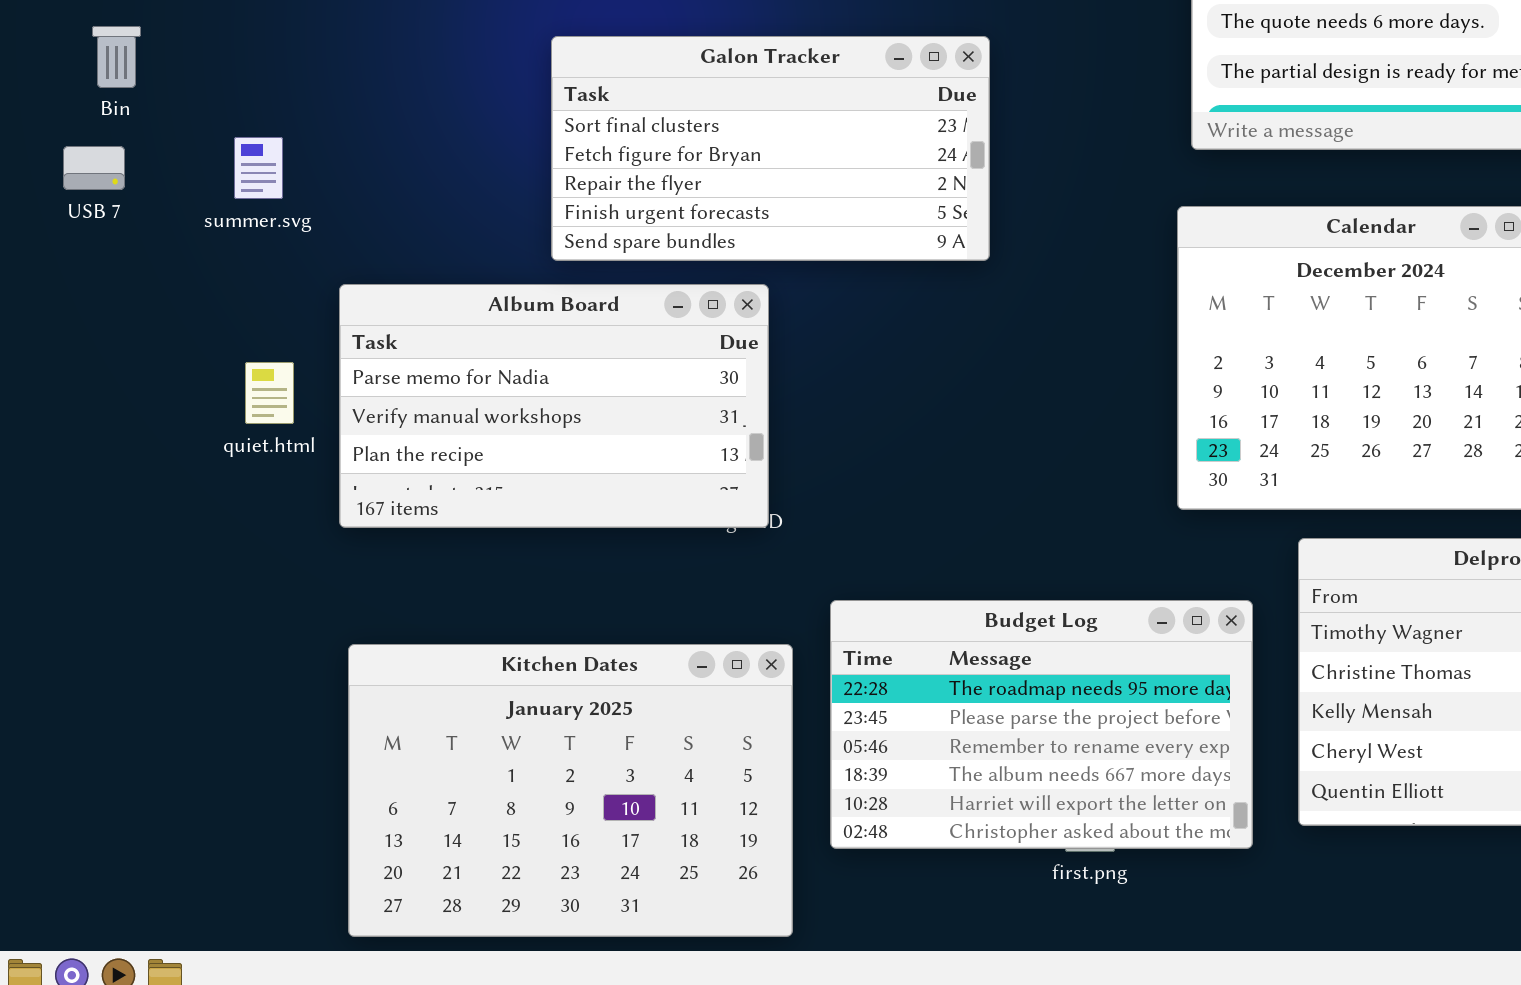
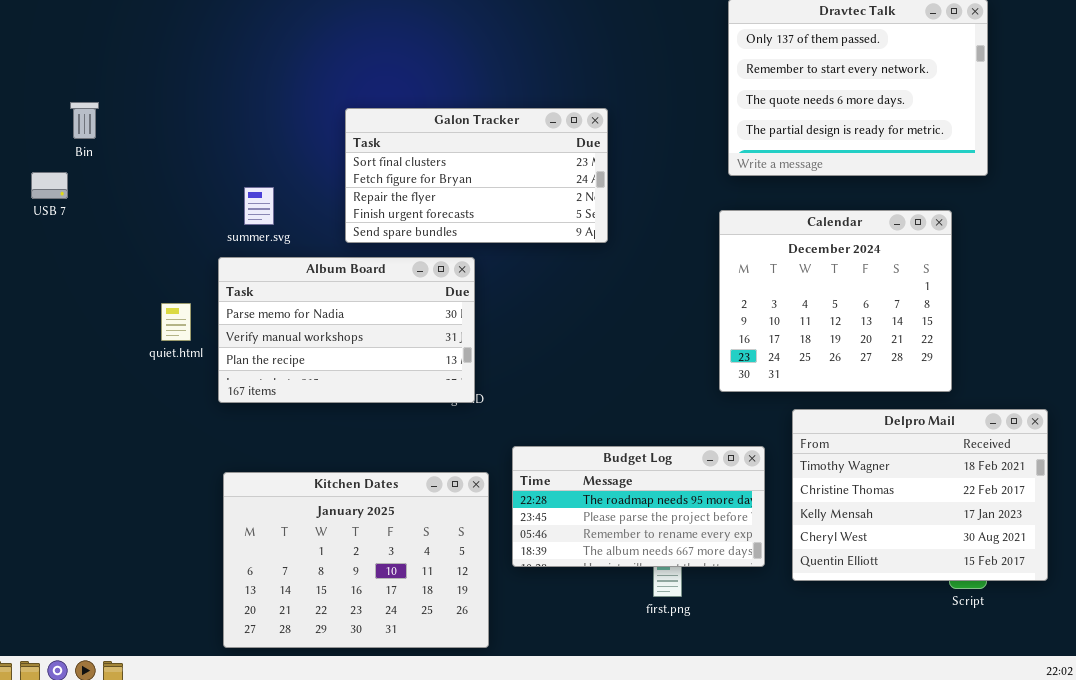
summer.svg: [234,137,283,199] -> [244,187,274,225], moved
USB 7: [63,146,125,190] -> [31,172,68,199], moved
Budget Log: [830,600,1253,849] -> [512,446,765,567], resized

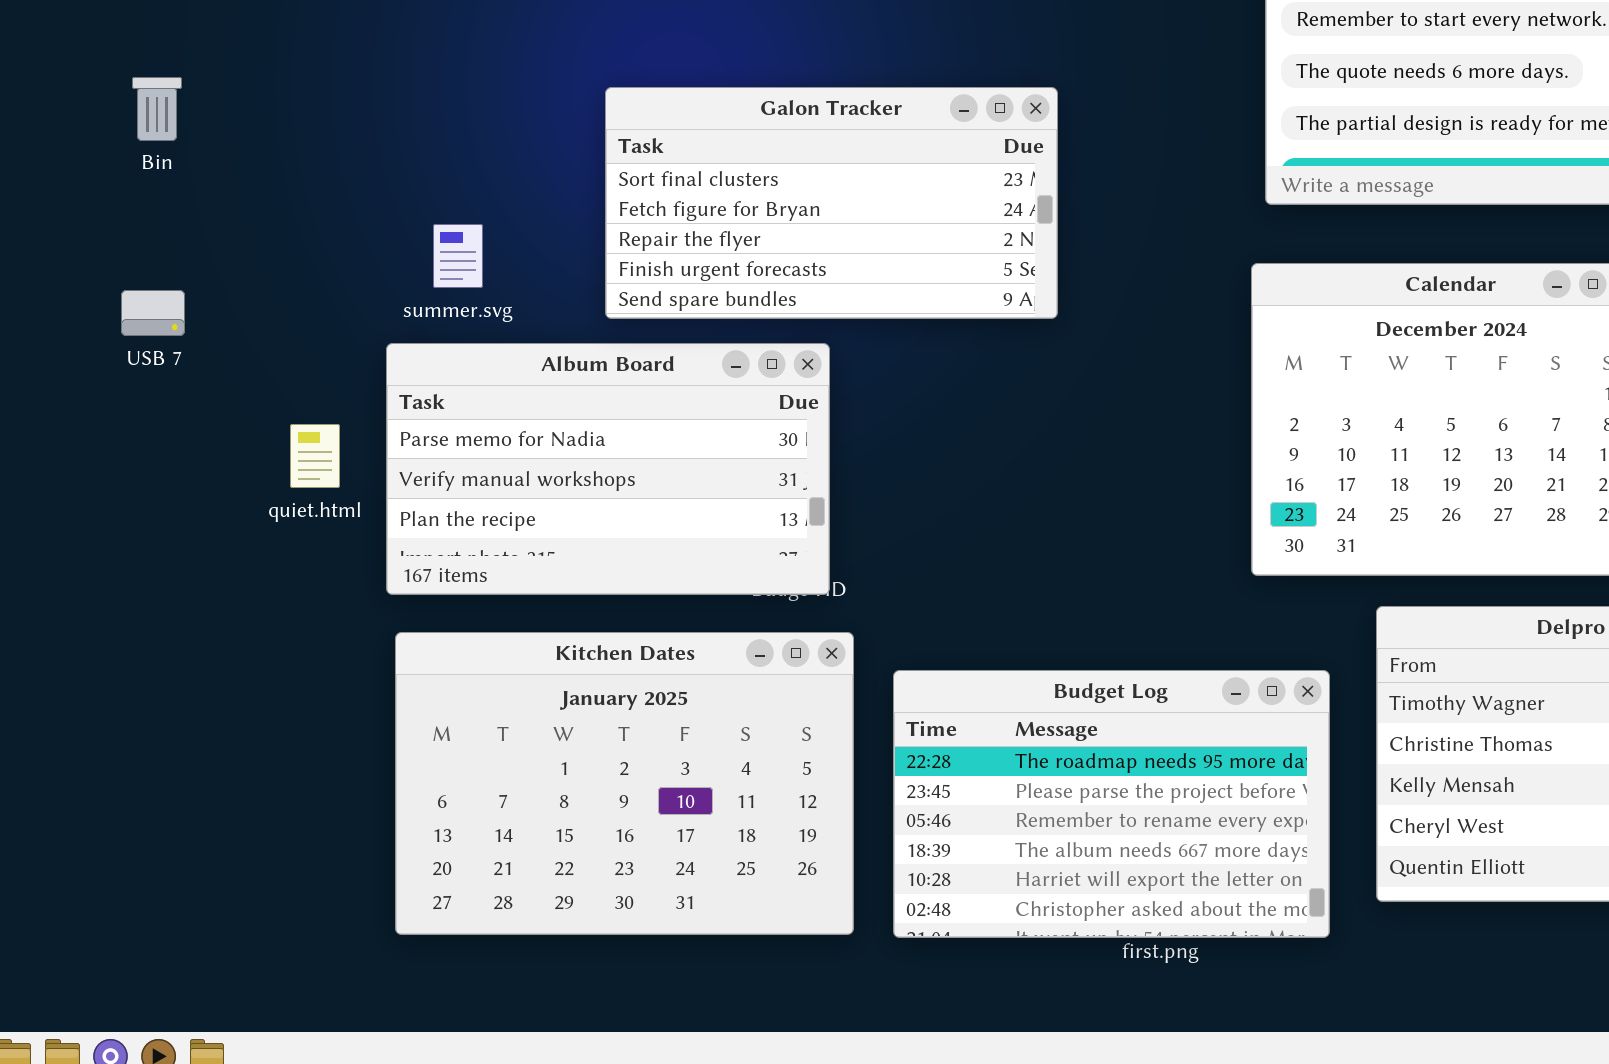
USB 7: [31,172,68,199] -> [121,290,185,336], moved
Budget Log: [512,446,765,567] -> [893,670,1330,938], resized
Kitchen Dates: [223,472,489,648] -> [395,632,854,935], moved

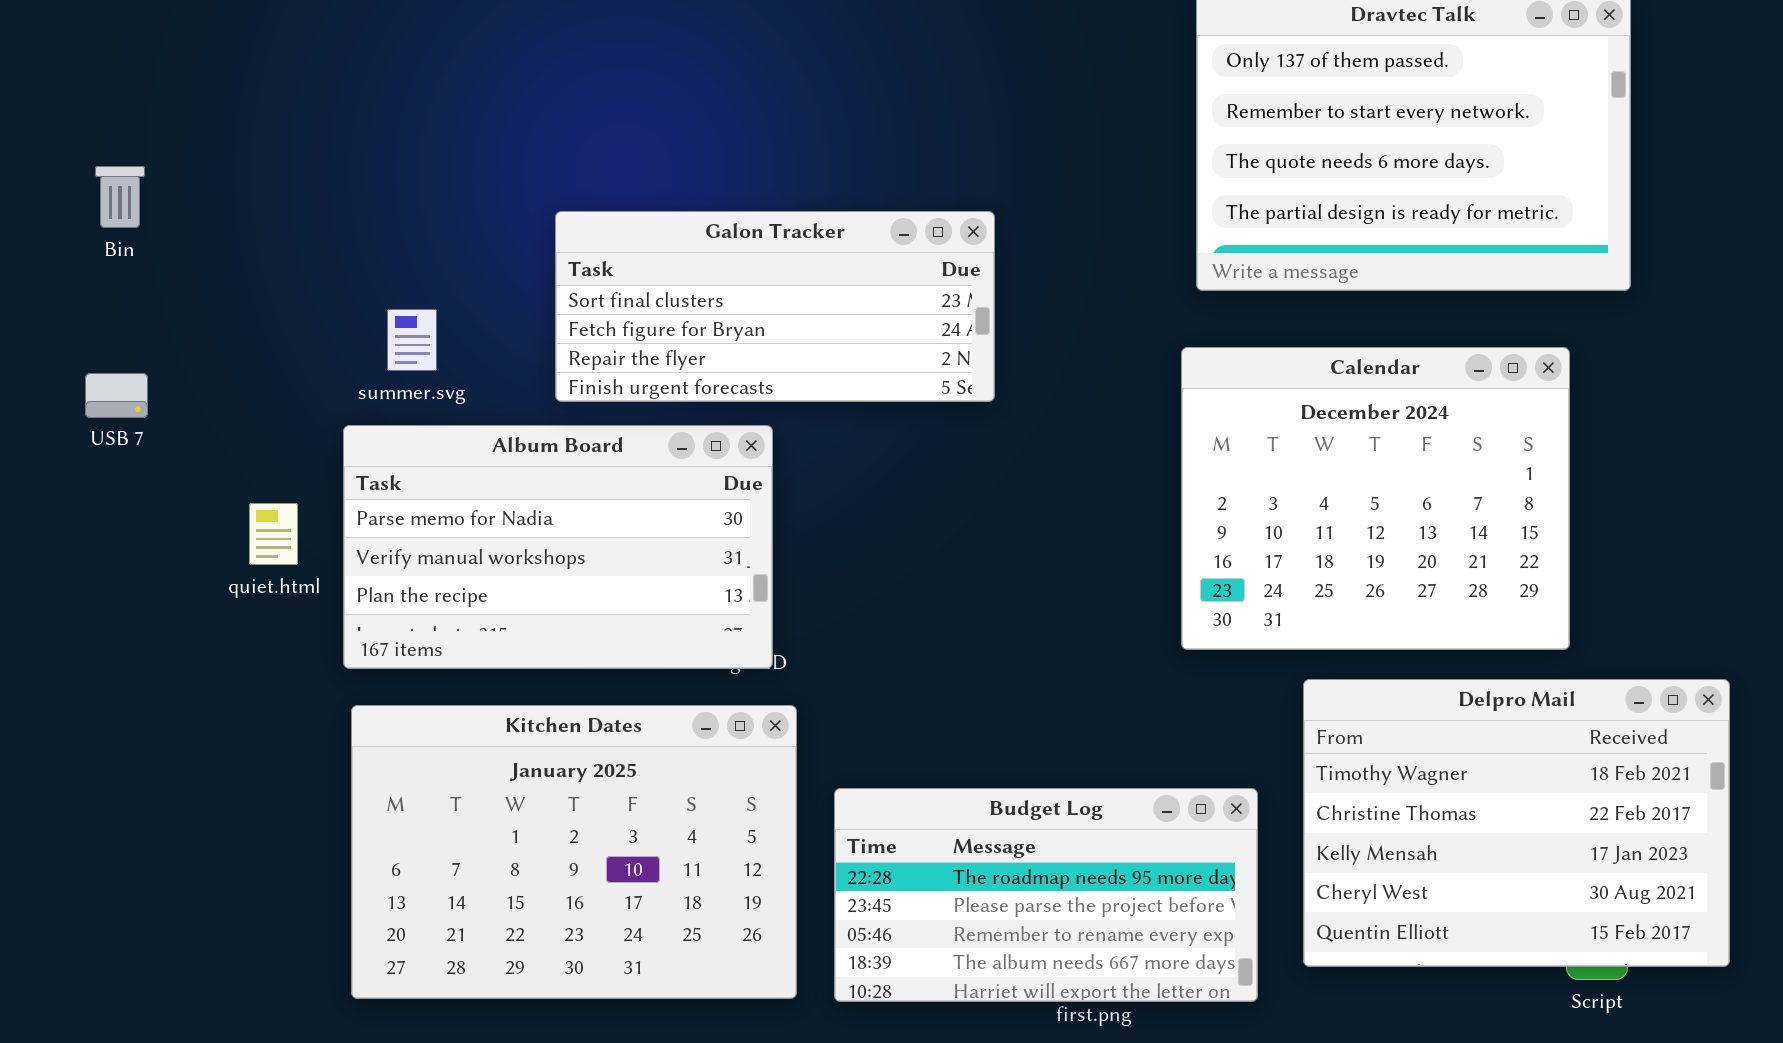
Galon Tracker: [605,87,1058,319] -> [555,211,995,402], resized
Budget Log: [893,670,1330,938] -> [834,788,1258,1002], resized

